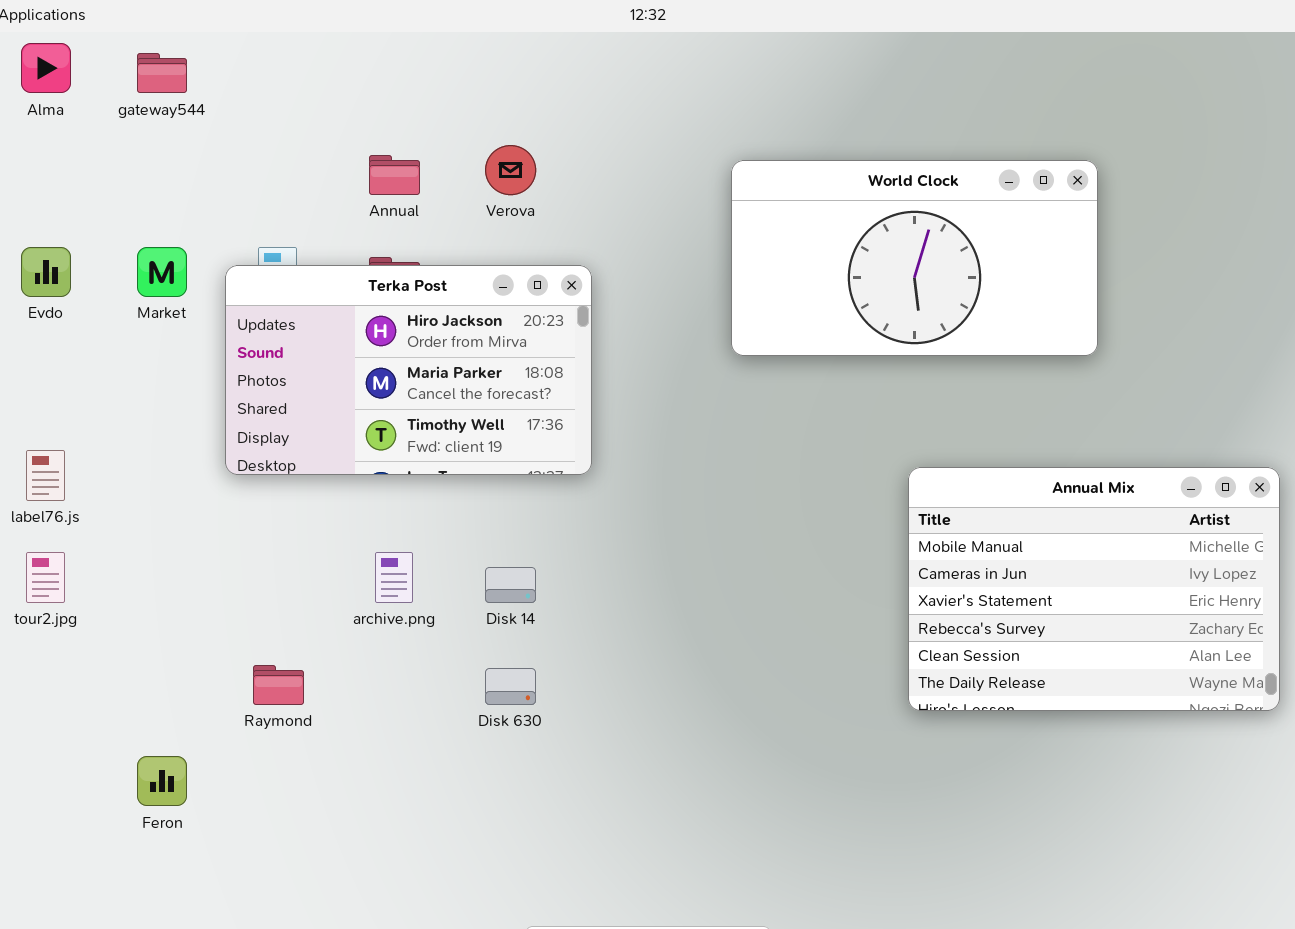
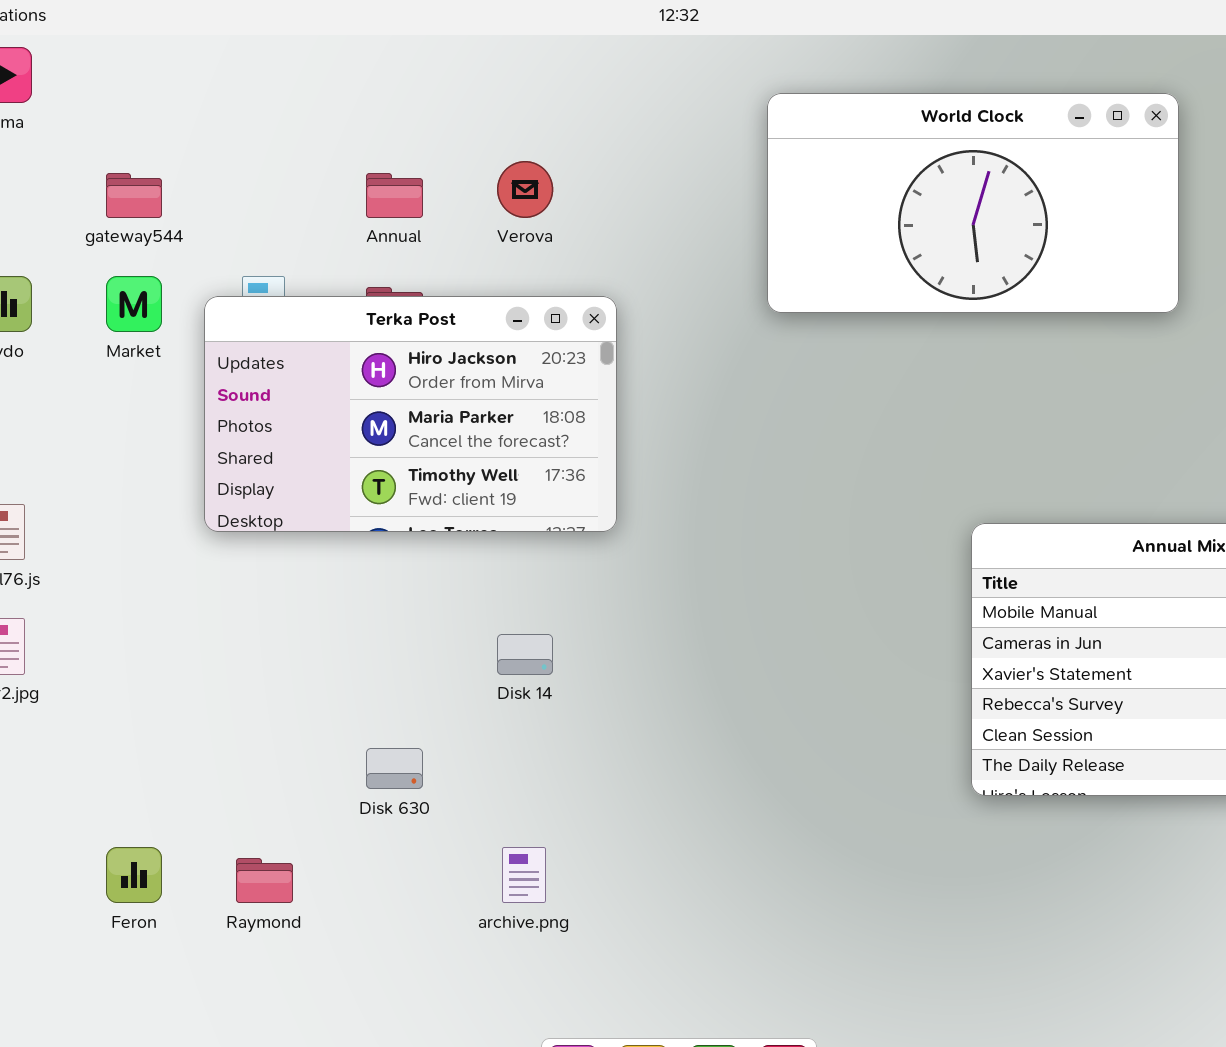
gateway544: [137,53,187,93] -> [106,173,162,218], moved
World Clock: [731,160,1098,356] -> [767,93,1179,313], moved
archive.png: [375,552,413,603] -> [502,847,546,903], moved
Raymond: [253,665,304,705] -> [236,858,293,903], moved
Disk 630: [485,668,536,705] -> [366,748,423,789], moved

